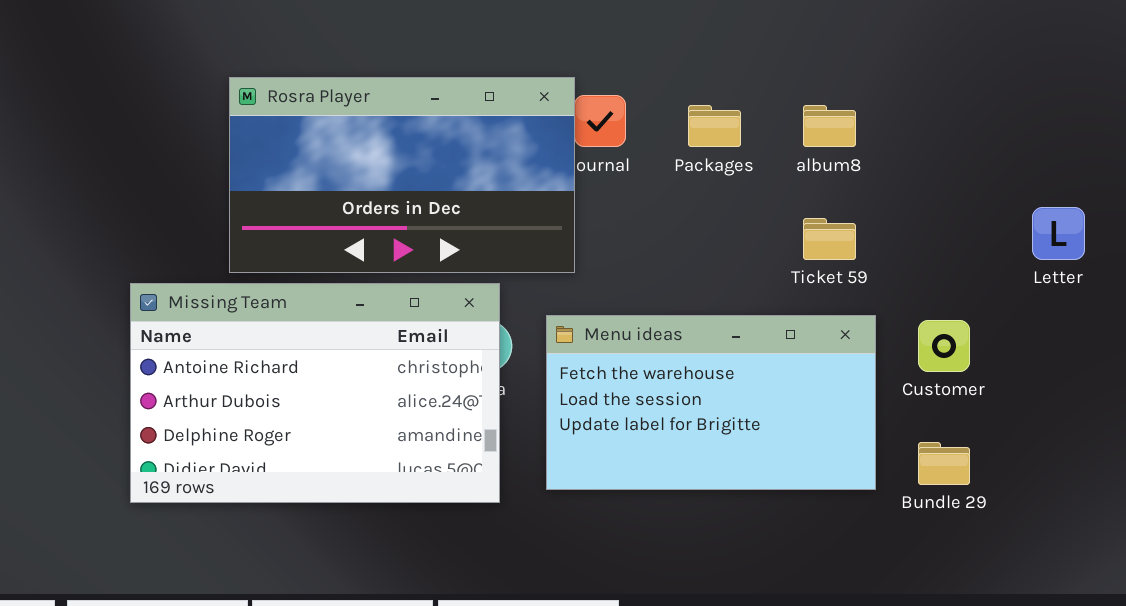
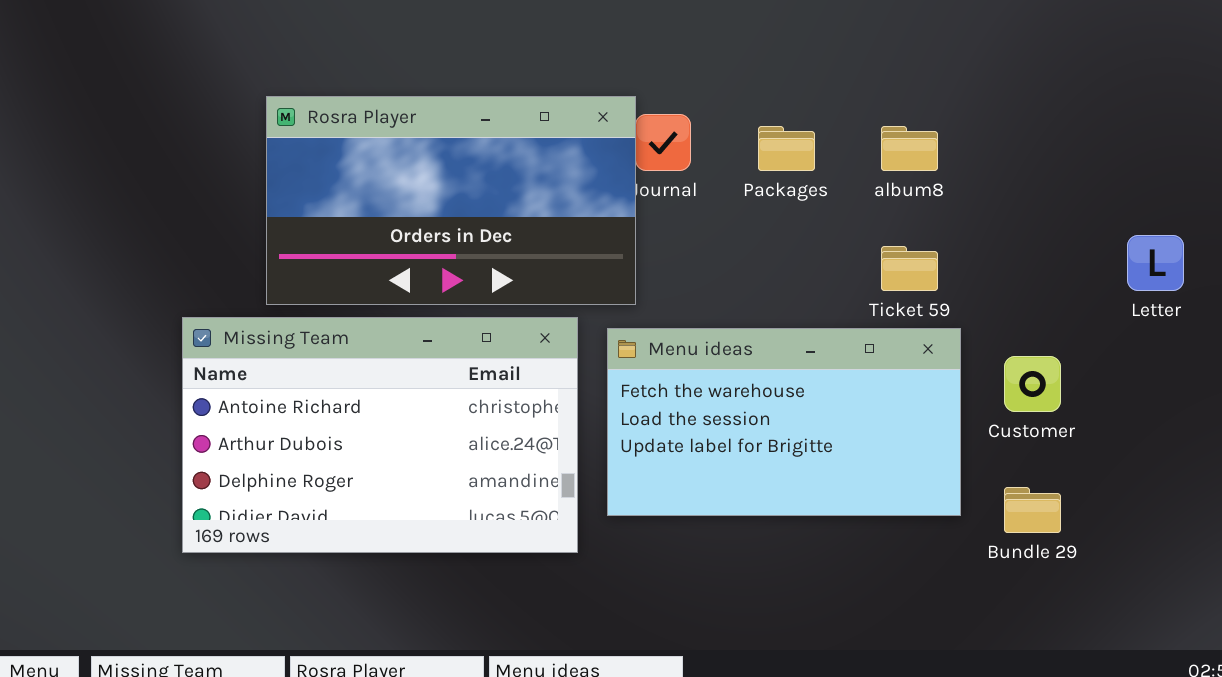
Missing Team: [130,283,500,503] -> [182,317,578,553], moved
Menu ideas: [546,315,876,490] -> [607,328,961,516], moved

